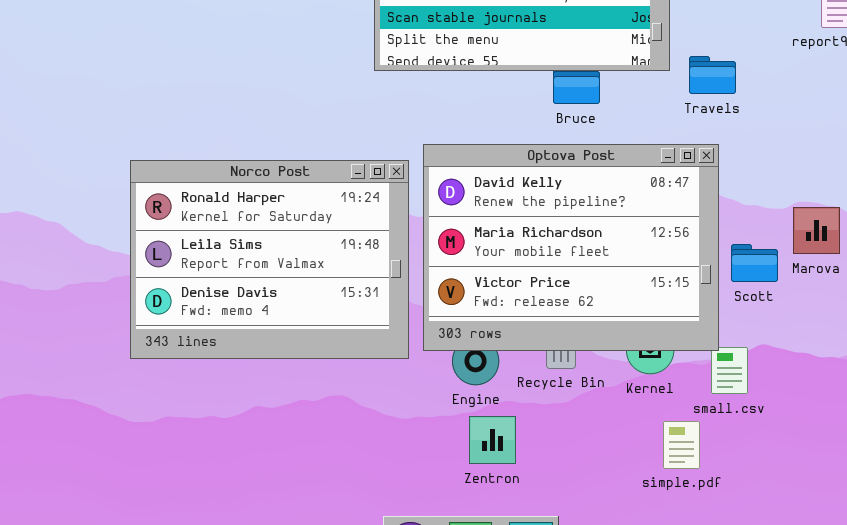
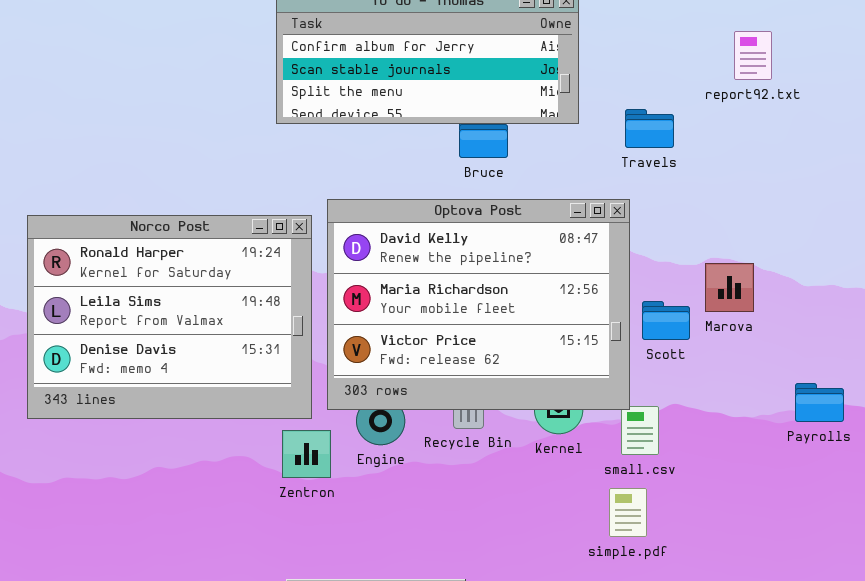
Travels: [689,56,736,94] -> [625,109,674,148], moved
Zentron: [469,416,516,464] -> [282,430,331,478], moved
simple.pdf: [663,421,700,469] -> [609,488,647,537], moved

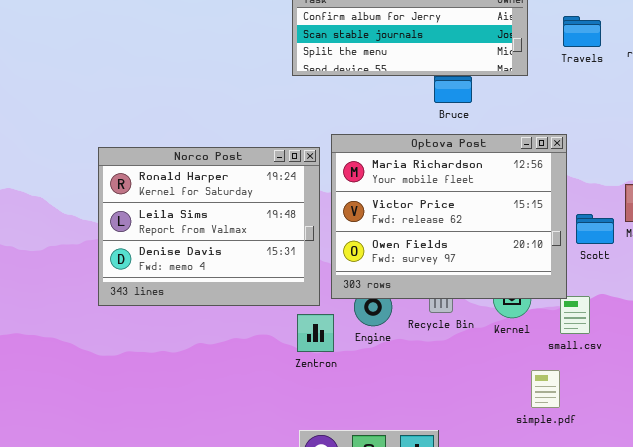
Travels: [625,109,674,148] -> [563,16,601,47], moved
Optova Post: [327,199,630,410] -> [331,134,567,299], scrolled down 1 row
simple.pdf: [609,488,647,537] -> [531,370,560,408], moved

